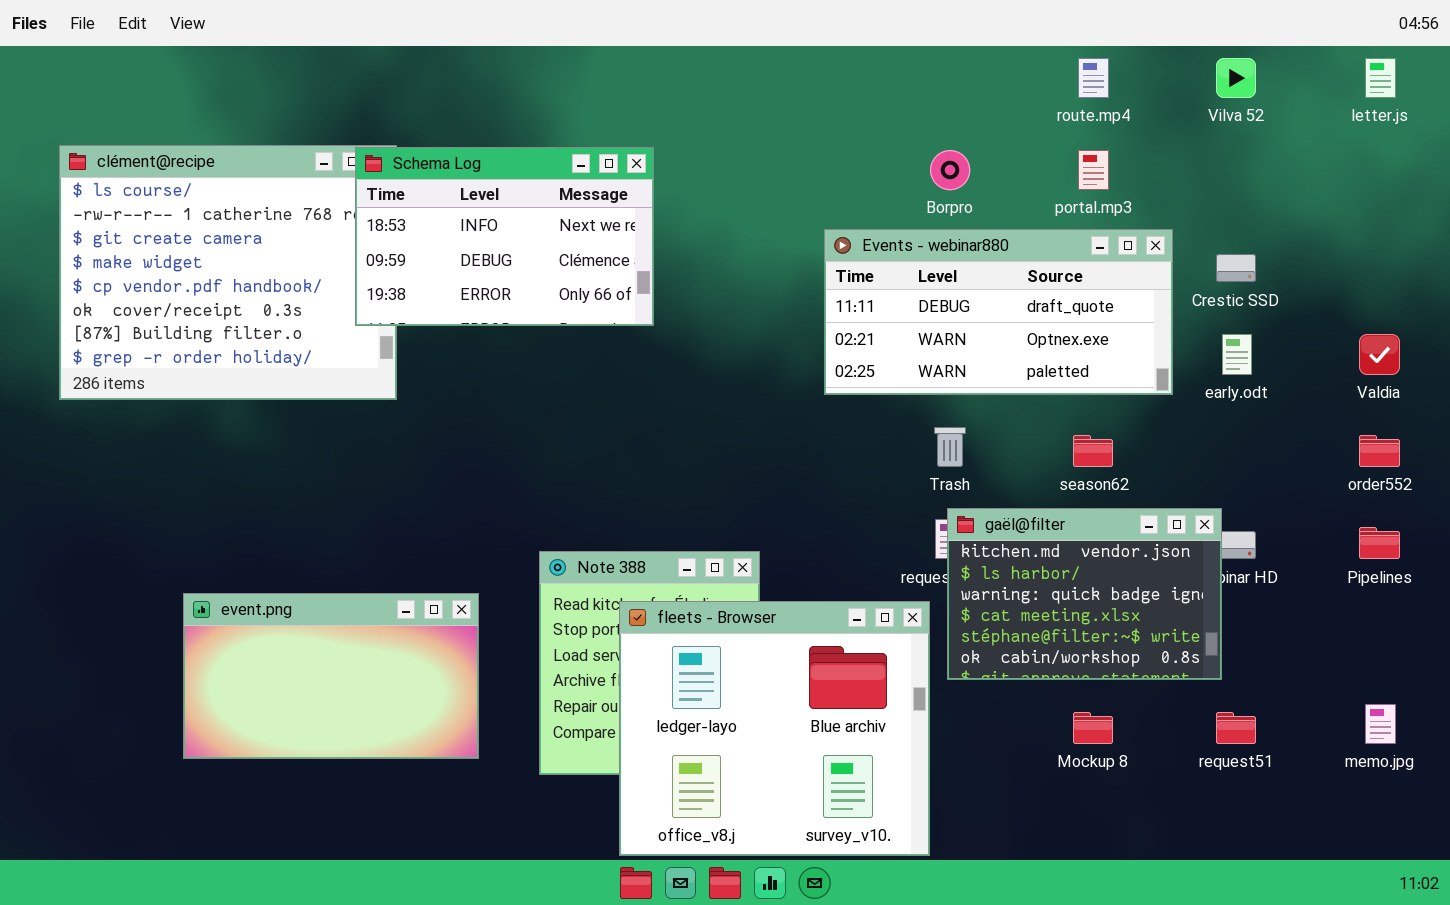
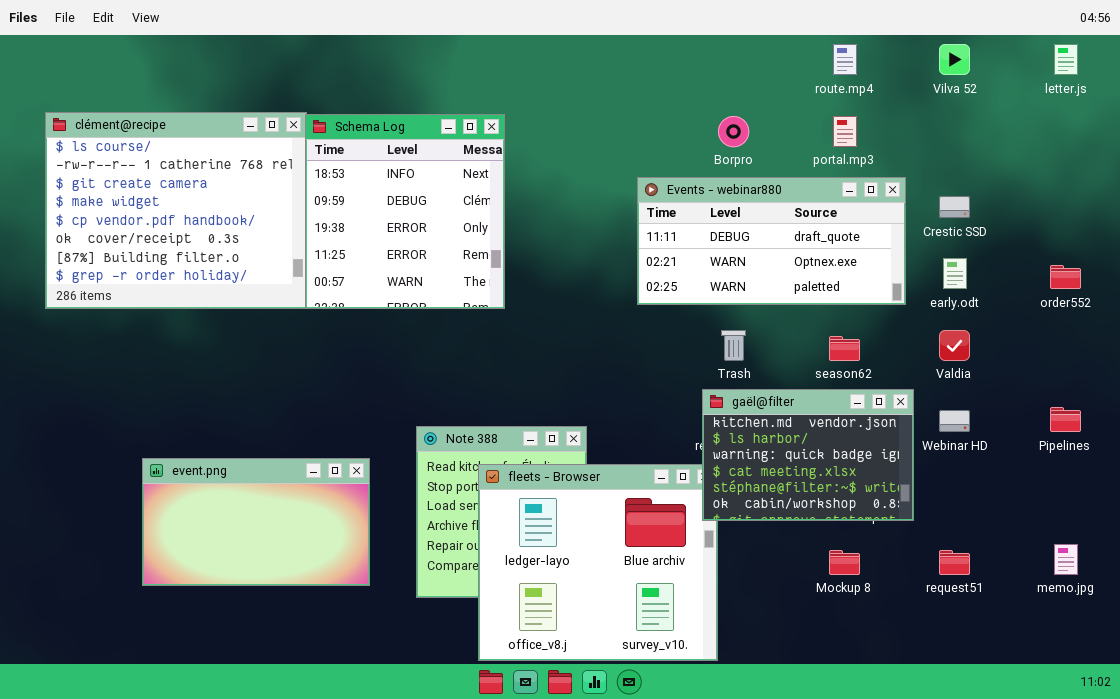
Schema Log: [355,147,654,326] -> [305,114,505,309], resized
Valdia: [1359,334,1400,375] -> [939,330,970,361], moved
order552: [1359,435,1400,467] -> [1050,265,1081,289], moved
gaël@filter: [947,508,1222,680] -> [702,389,914,521], moved

